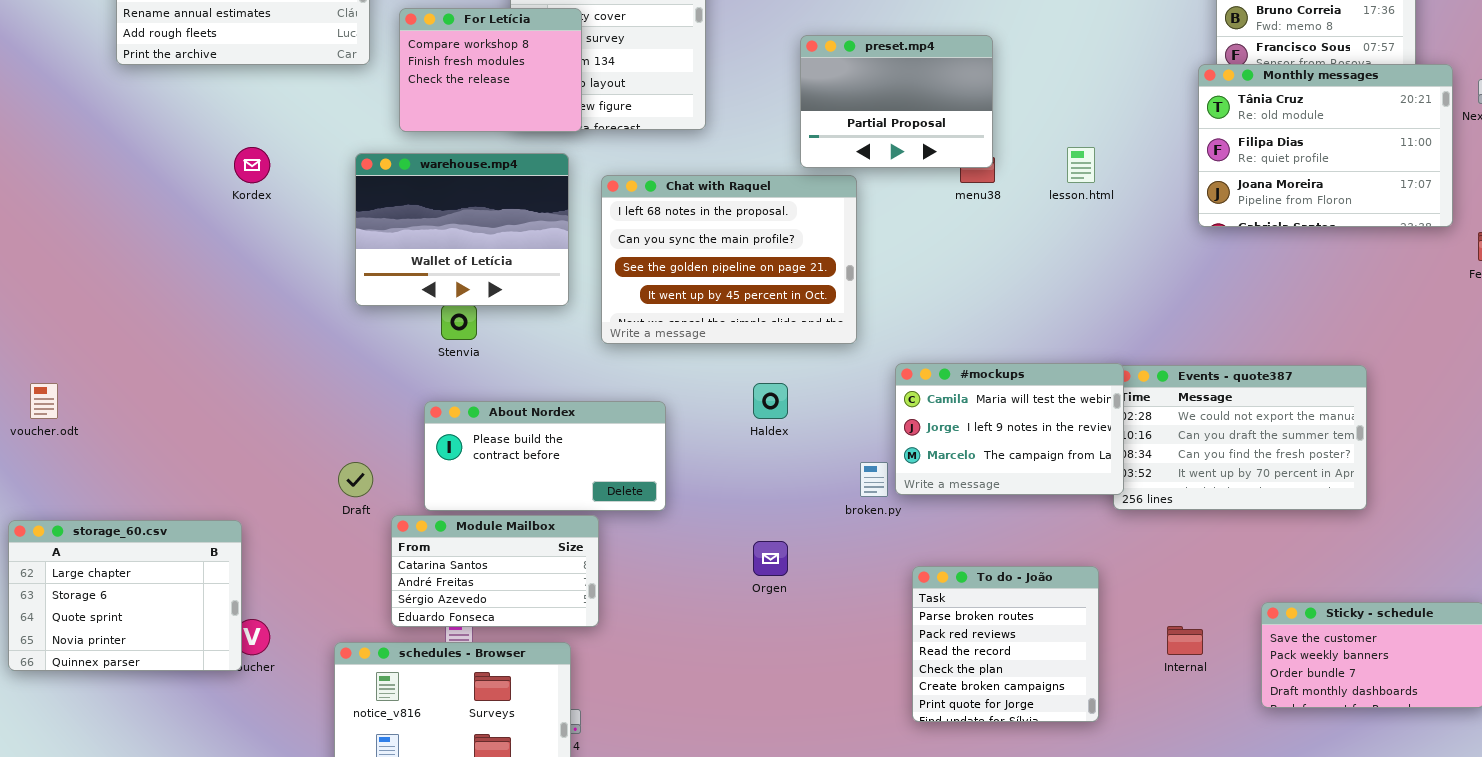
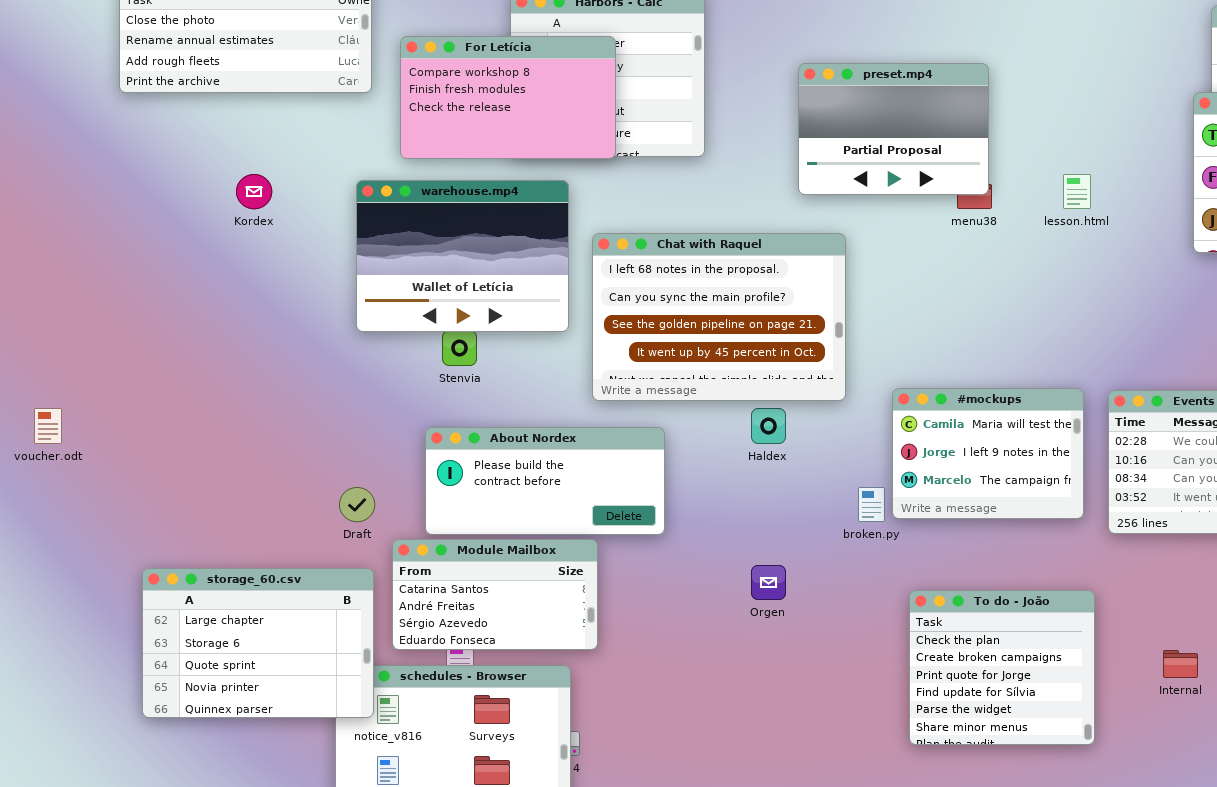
For Letícia: [399,8,582,132] -> [400,36,616,159], resized
Chat with Raquel: [601,175,857,344] -> [592,233,846,401], moved
#mockups: [895,363,1124,495] -> [892,388,1084,519], resized
storage_60.csv: [8,520,242,671] -> [142,568,374,718], moved
To do - João: [912,566,1099,722] -> [909,590,1095,745], scrolled down 3 rows

